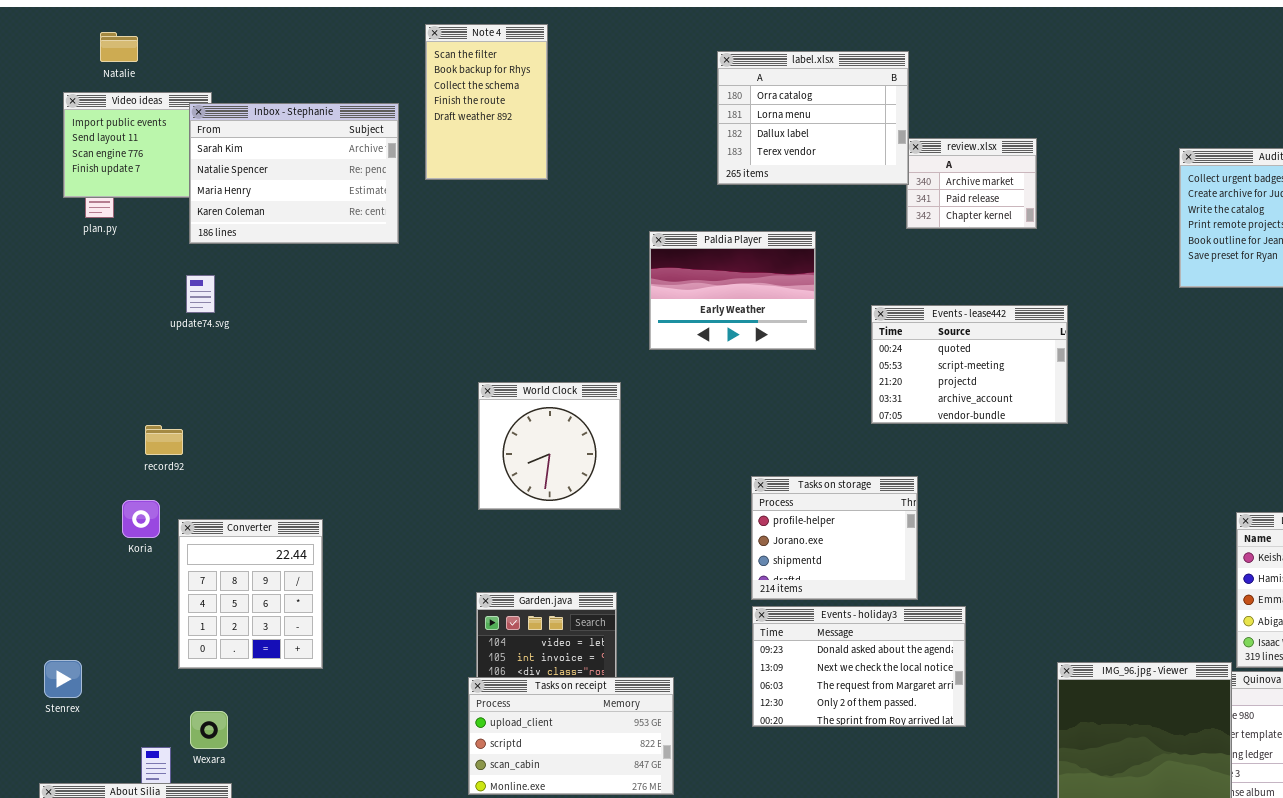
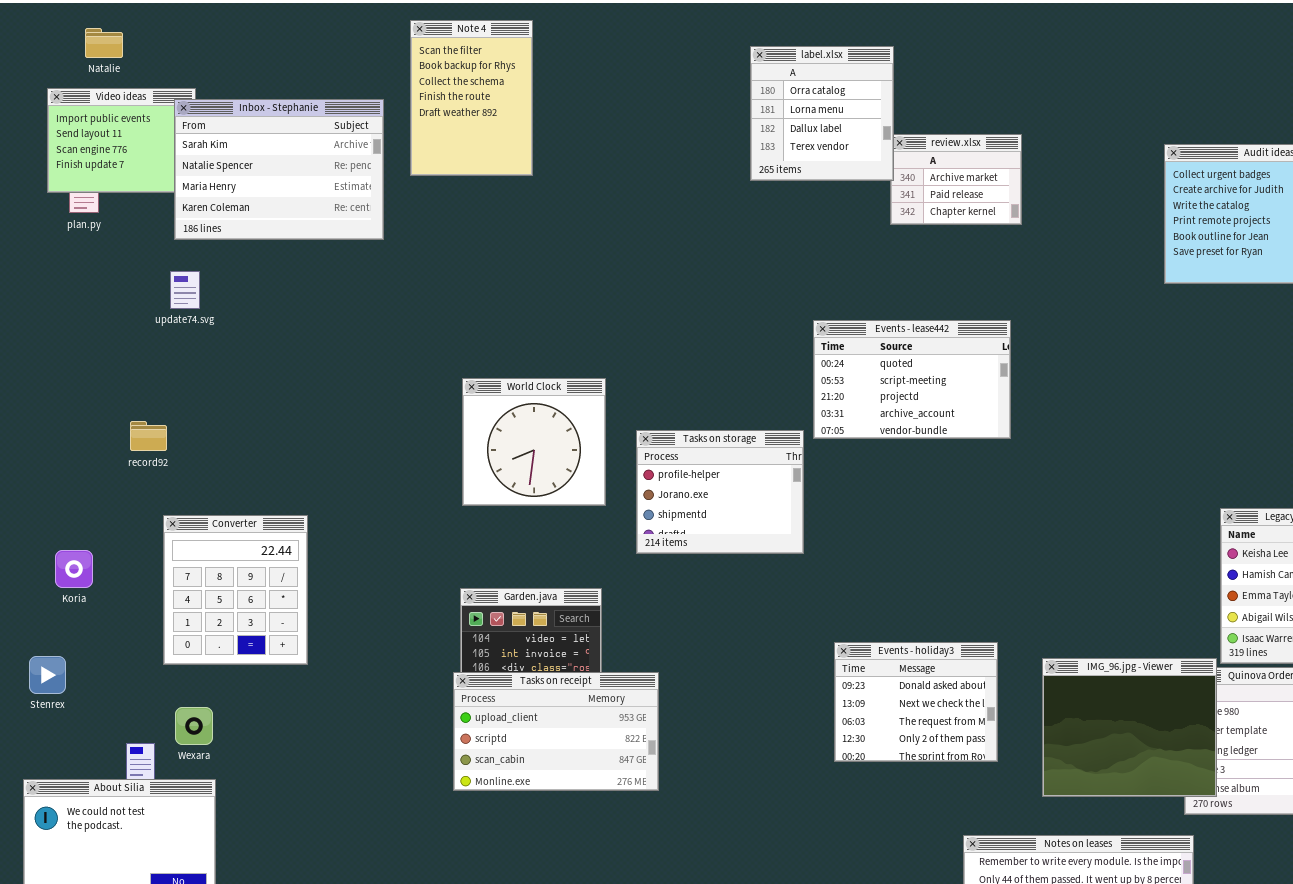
label.xlsx: [717,51,909,185] -> [750,46,894,181], resized
Paldia Player: [649,231,816,350] -> none, closed
Events - lease442: [871,305,1068,424] -> [813,320,1011,439], moved
Tasks on storage: [751,476,918,600] -> [636,430,804,554], moved
Koria: [122,500,160,538] -> [55,550,93,588], moved
Events - holiday3: [752,606,966,727] -> [834,642,998,762], moved, resized

